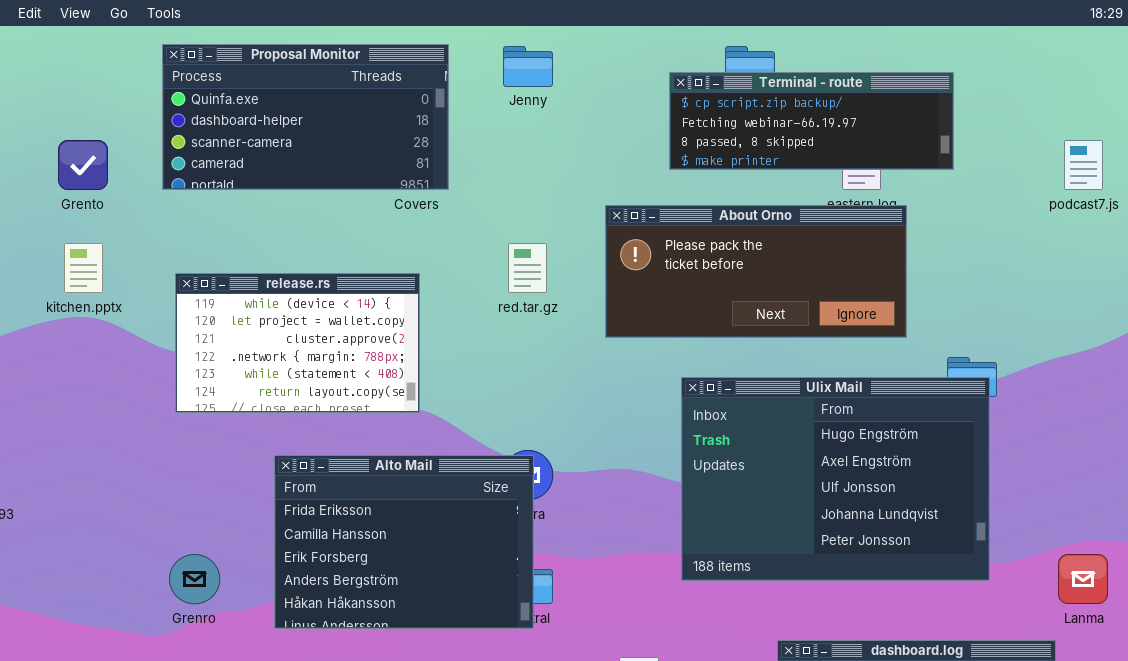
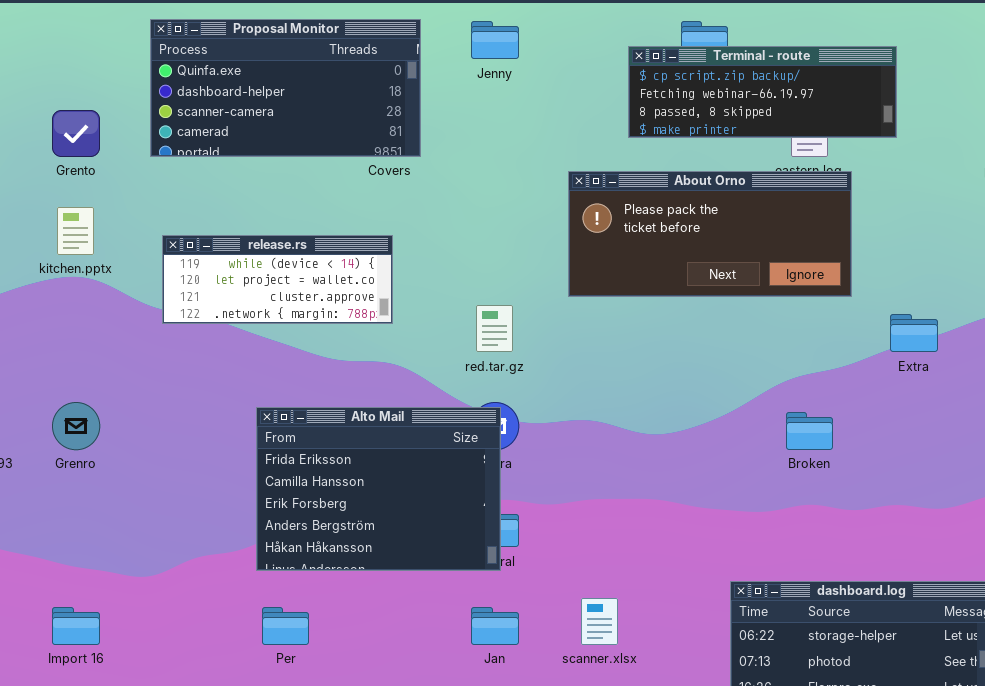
red.tar.gz: [508,243,547,293] -> [476,305,513,352], moved
release.rs: [175,273,420,413] -> [162,235,393,324], resized
Ulix Mail: [681,377,990,581] -> none, closed
Grenro: [169,554,220,604] -> [52,402,100,450], moved

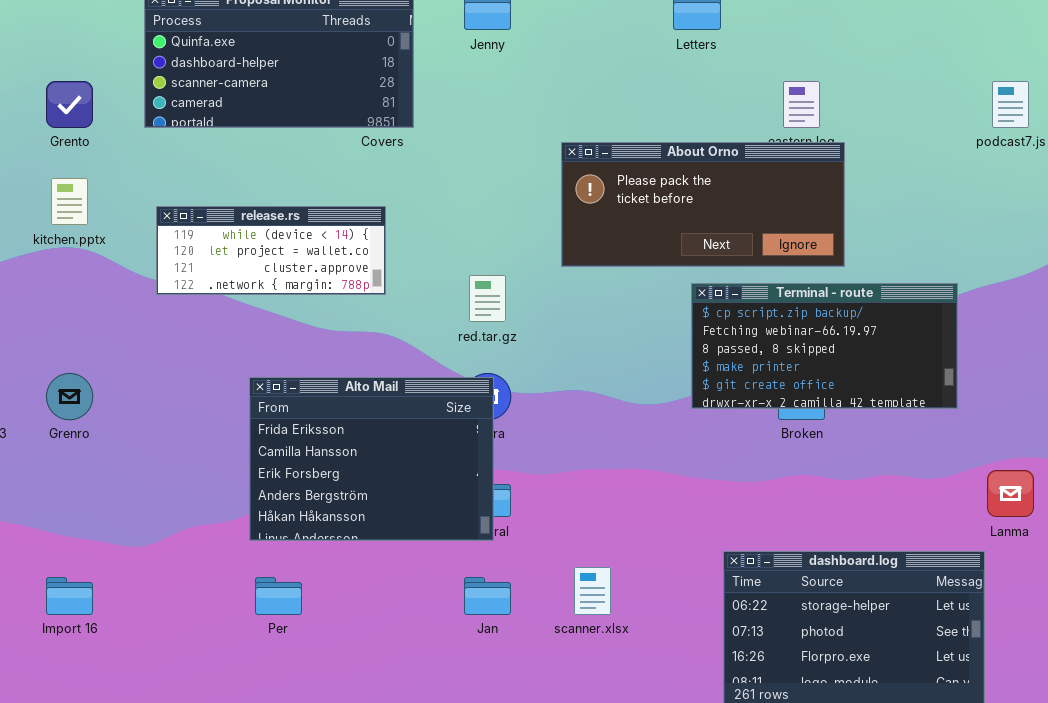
Terminal - route: [628,46,897,138] -> [691,283,958,409], moved, resized

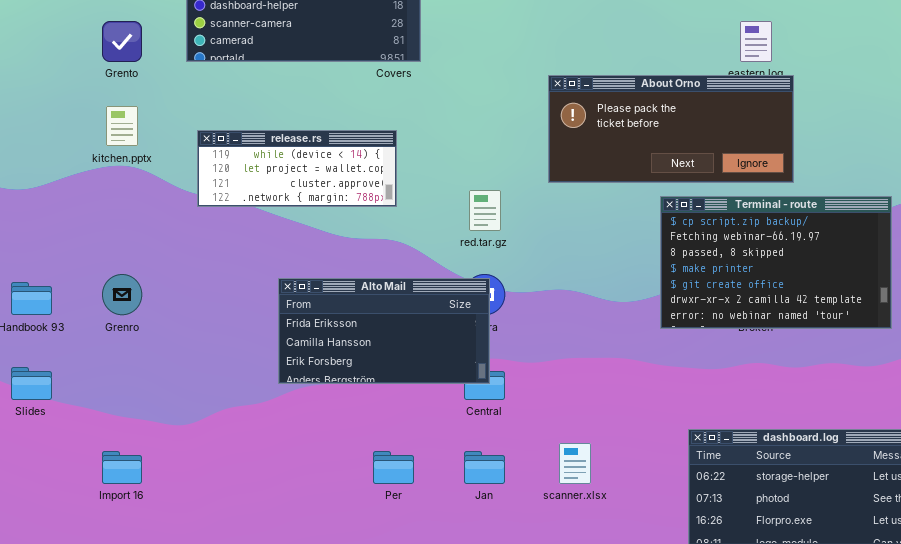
Terminal - route: [691,283,958,409] -> [660,196,892,329], resized
Alto Mail: [249,377,494,541] -> [278,278,490,384], resized
Per: [255,577,302,615] -> [373,451,414,484], moved

